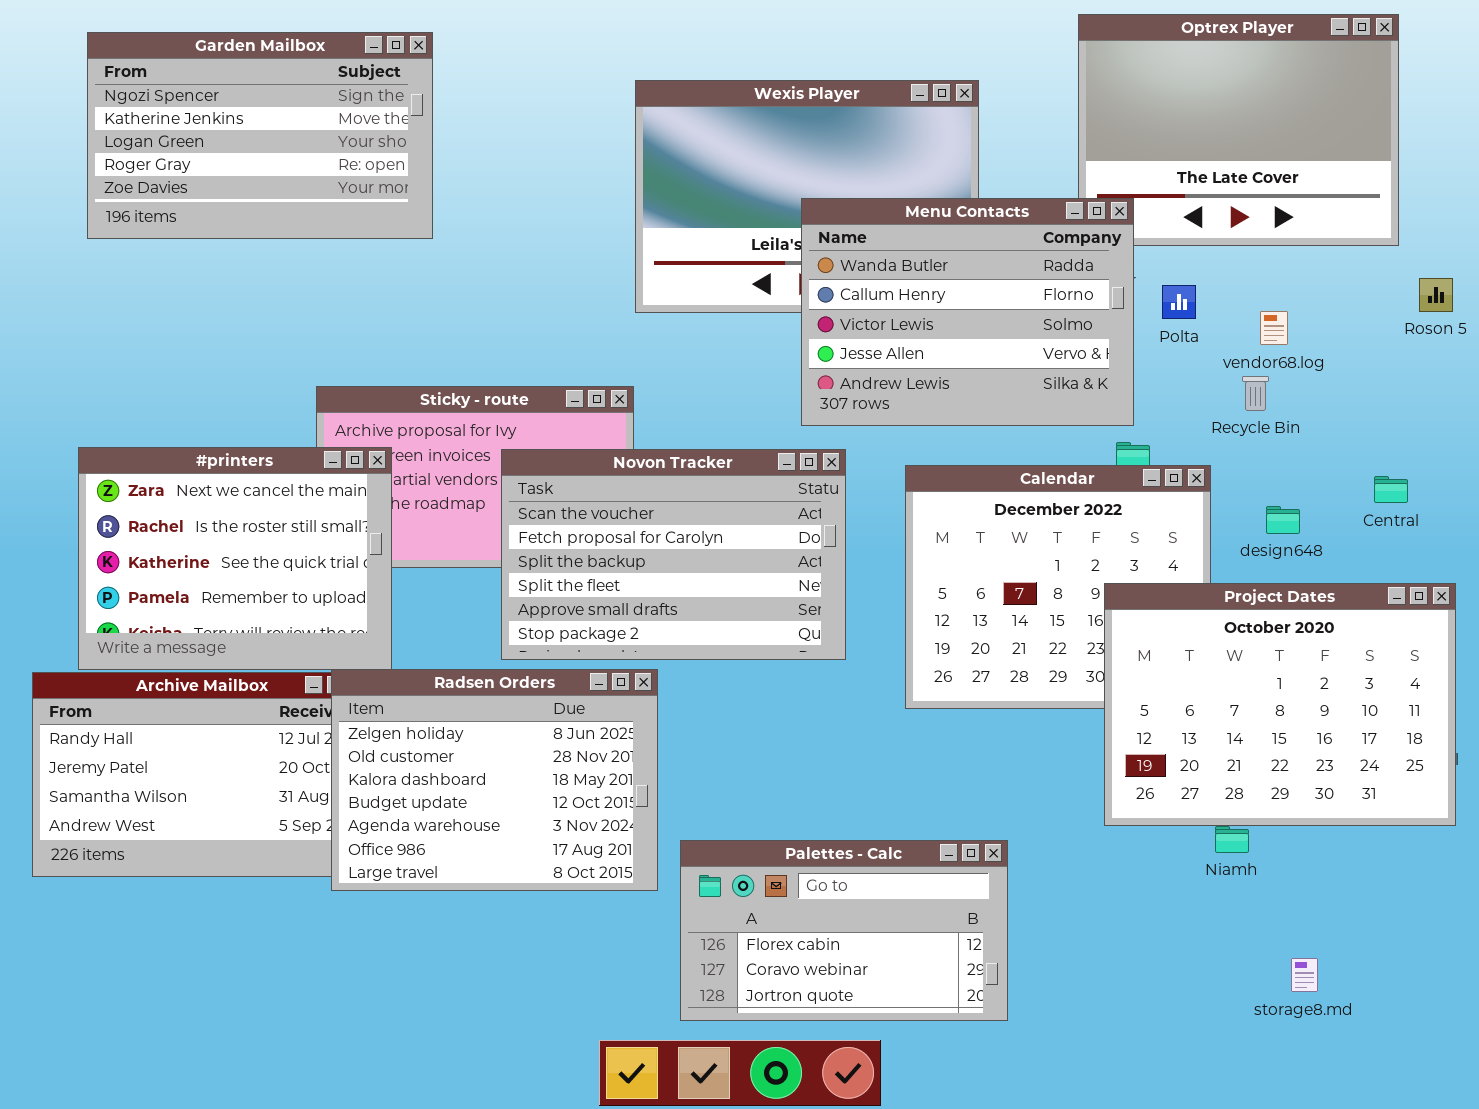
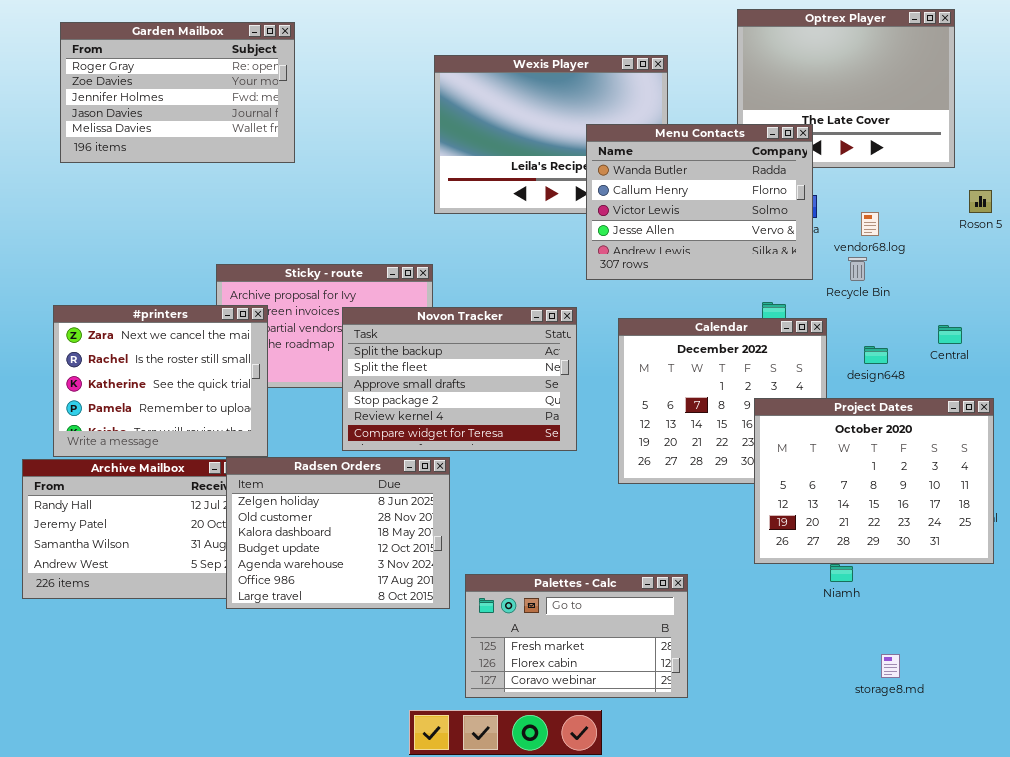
Garden Mailbox: [87,32,433,239] -> [60,22,295,163], scrolled down 3 rows
Menu Contacts: [801,198,1134,426] -> [586,124,813,280], moved
Novon Tracker: [501,449,846,660] -> [342,307,577,451], scrolled down 2 rows
Palettes - Calc: [680,840,1008,1021] -> [465,574,688,698], scrolled up 1 row

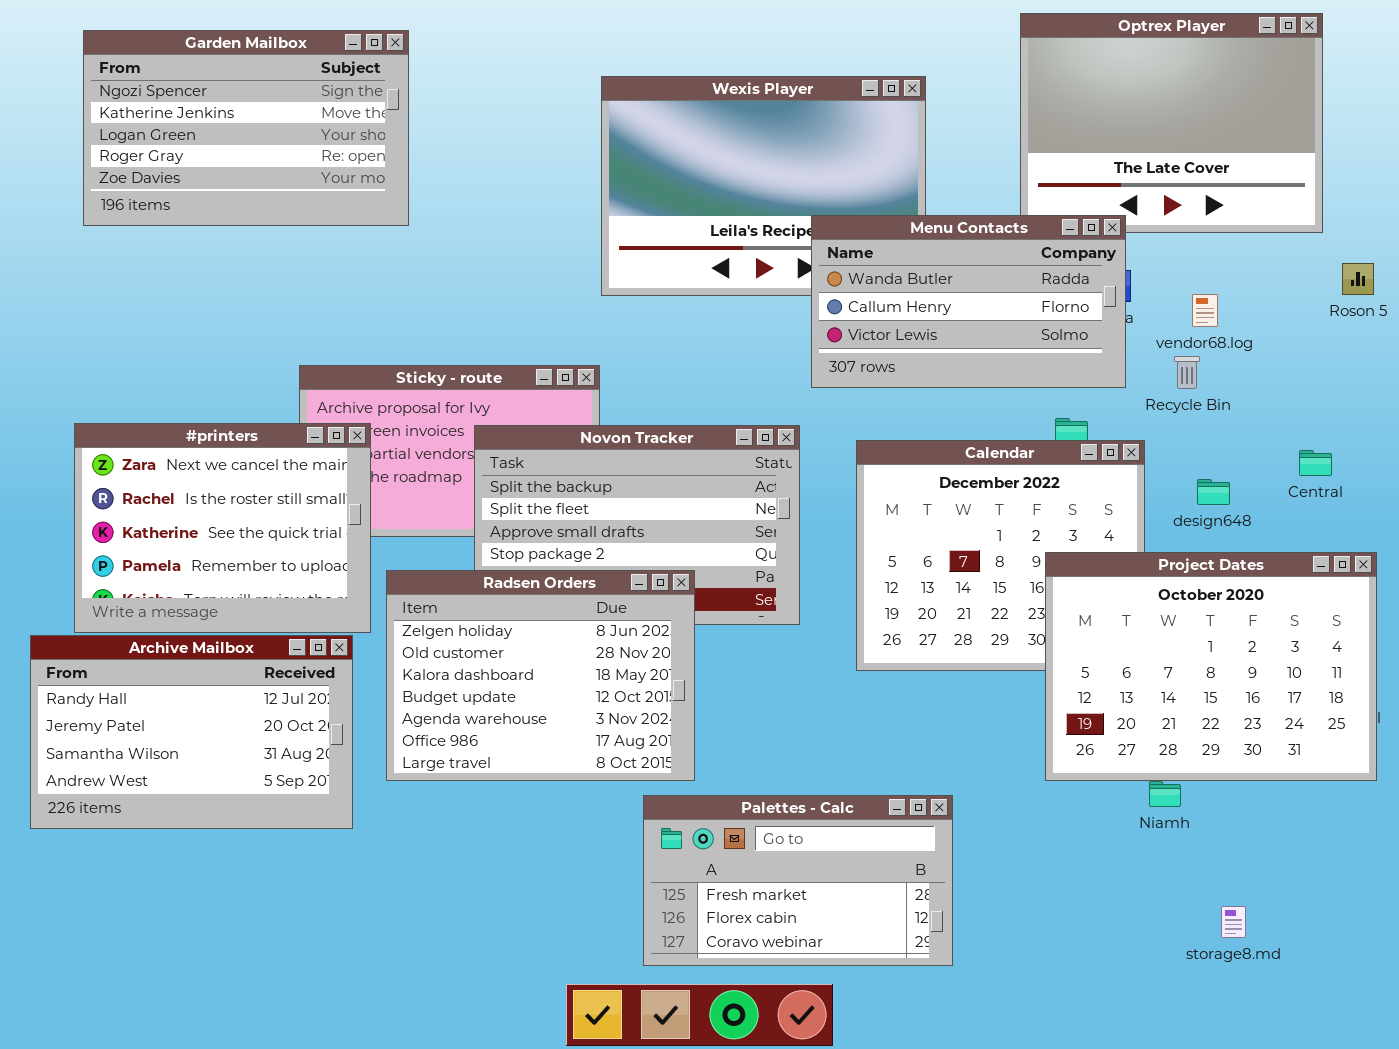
Garden Mailbox: [60,22,295,163] -> [83,30,409,226], scrolled up 3 rows
Menu Contacts: [586,124,813,280] -> [811,215,1126,388], resized
Radsen Orders: [226,457,450,609] -> [386,570,695,781], moved

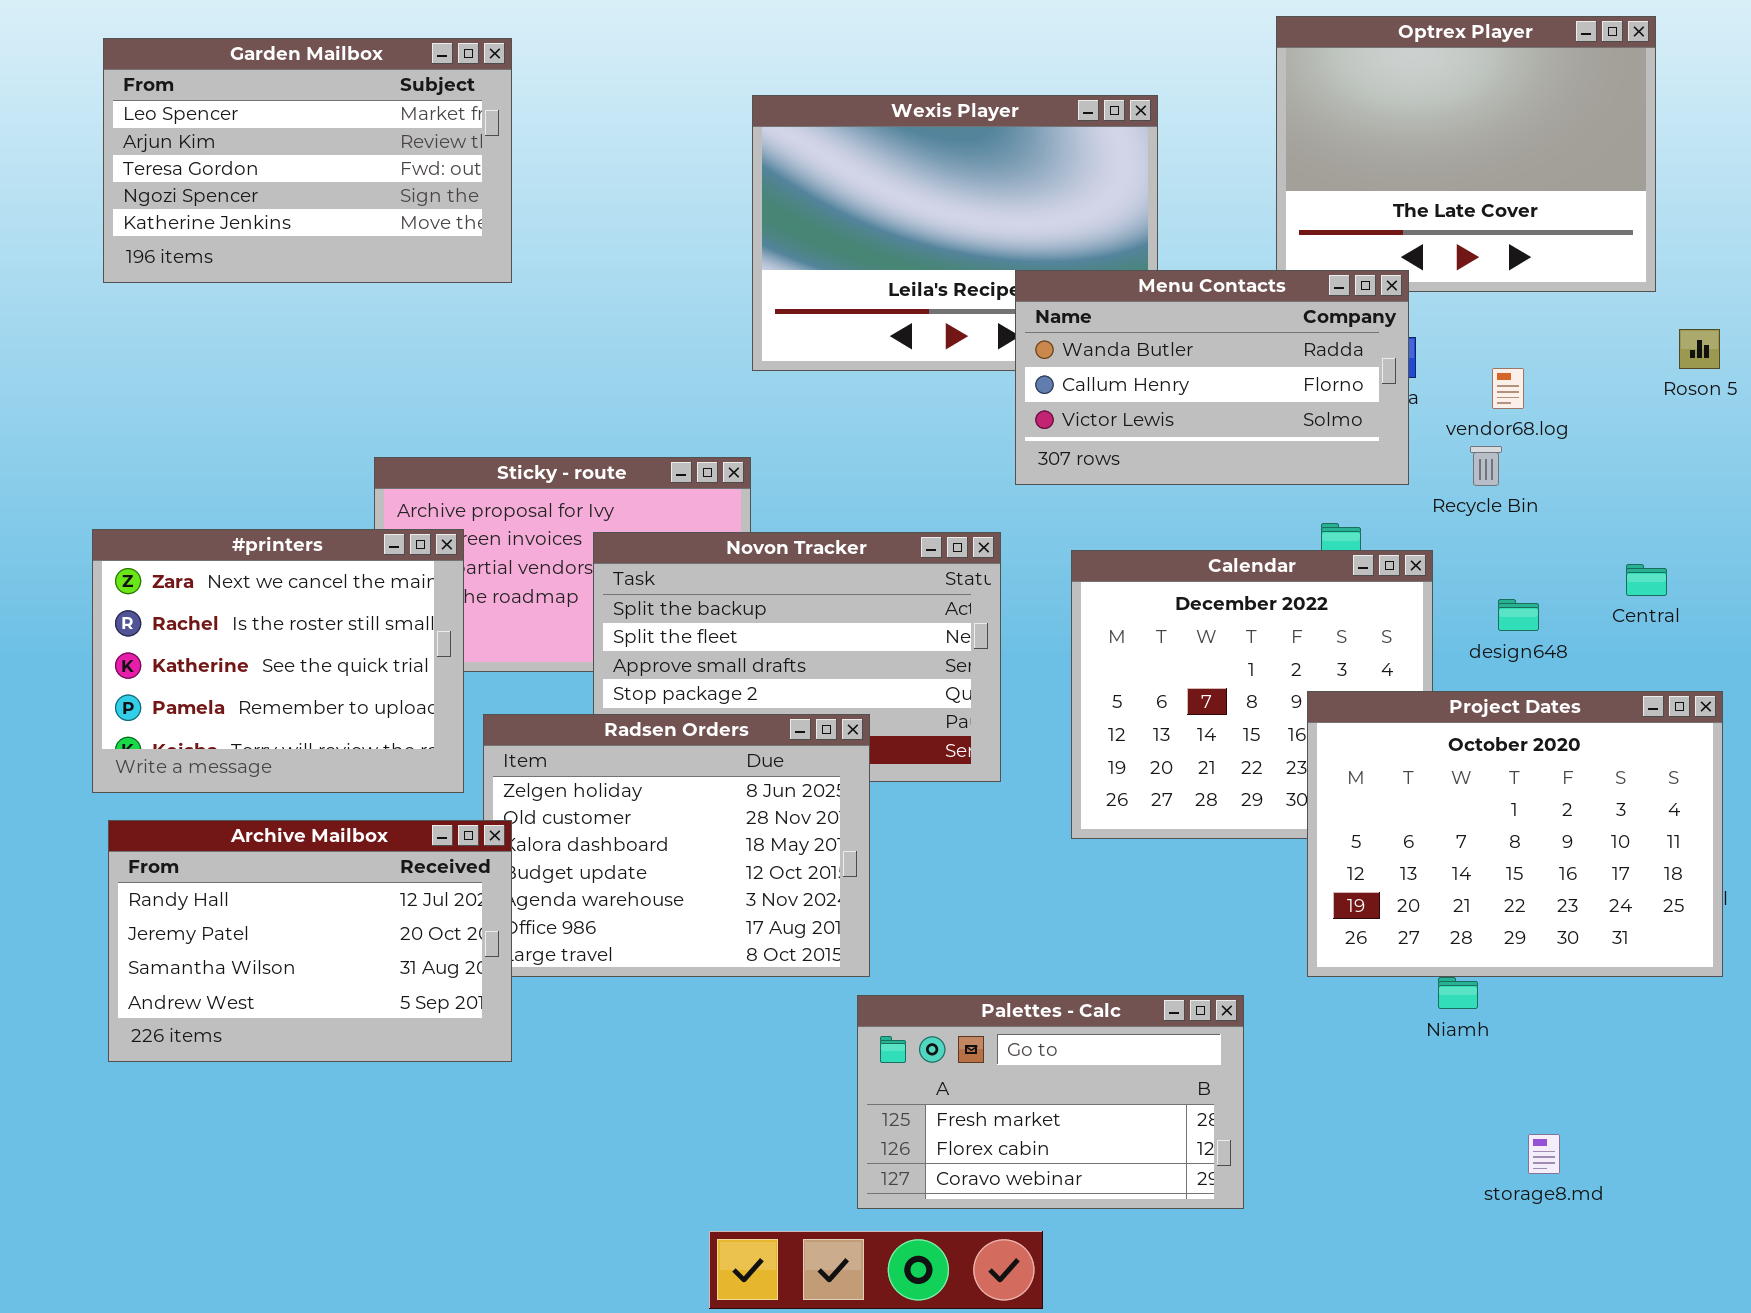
Garden Mailbox: [83,30,409,226] -> [103,38,512,283], scrolled up 3 rows
Archive Mailbox: [30,635,353,829] -> [108,820,512,1062], moved
Palettes - Calc: [643,795,953,966] -> [857,995,1244,1209], moved

